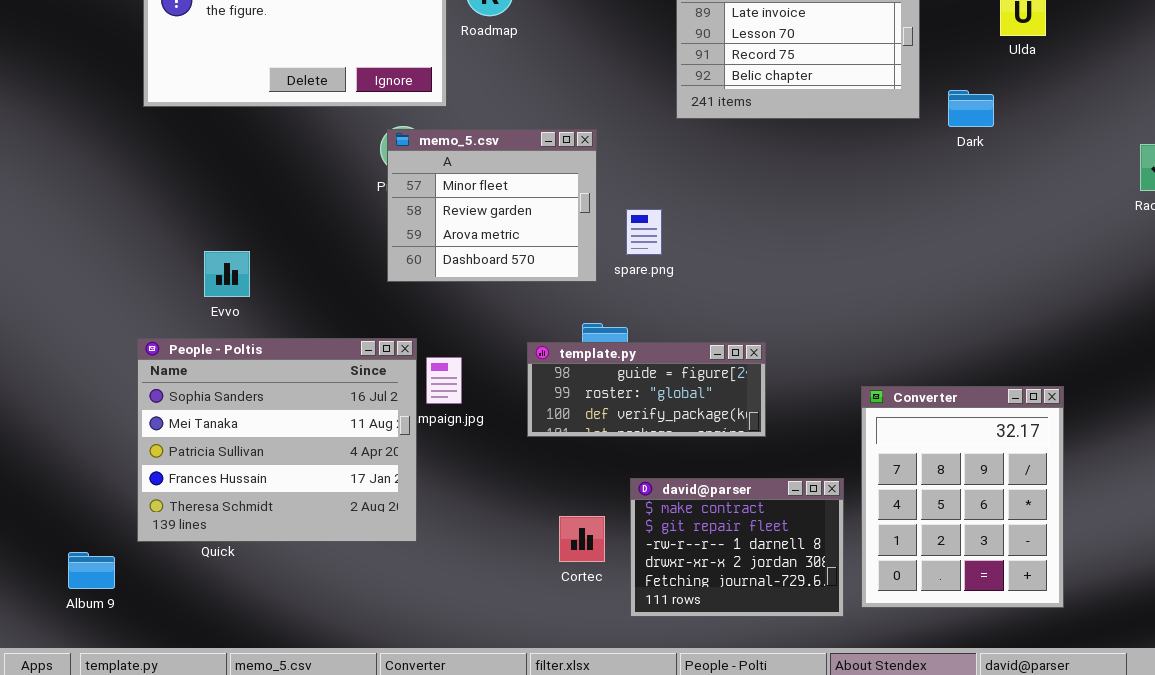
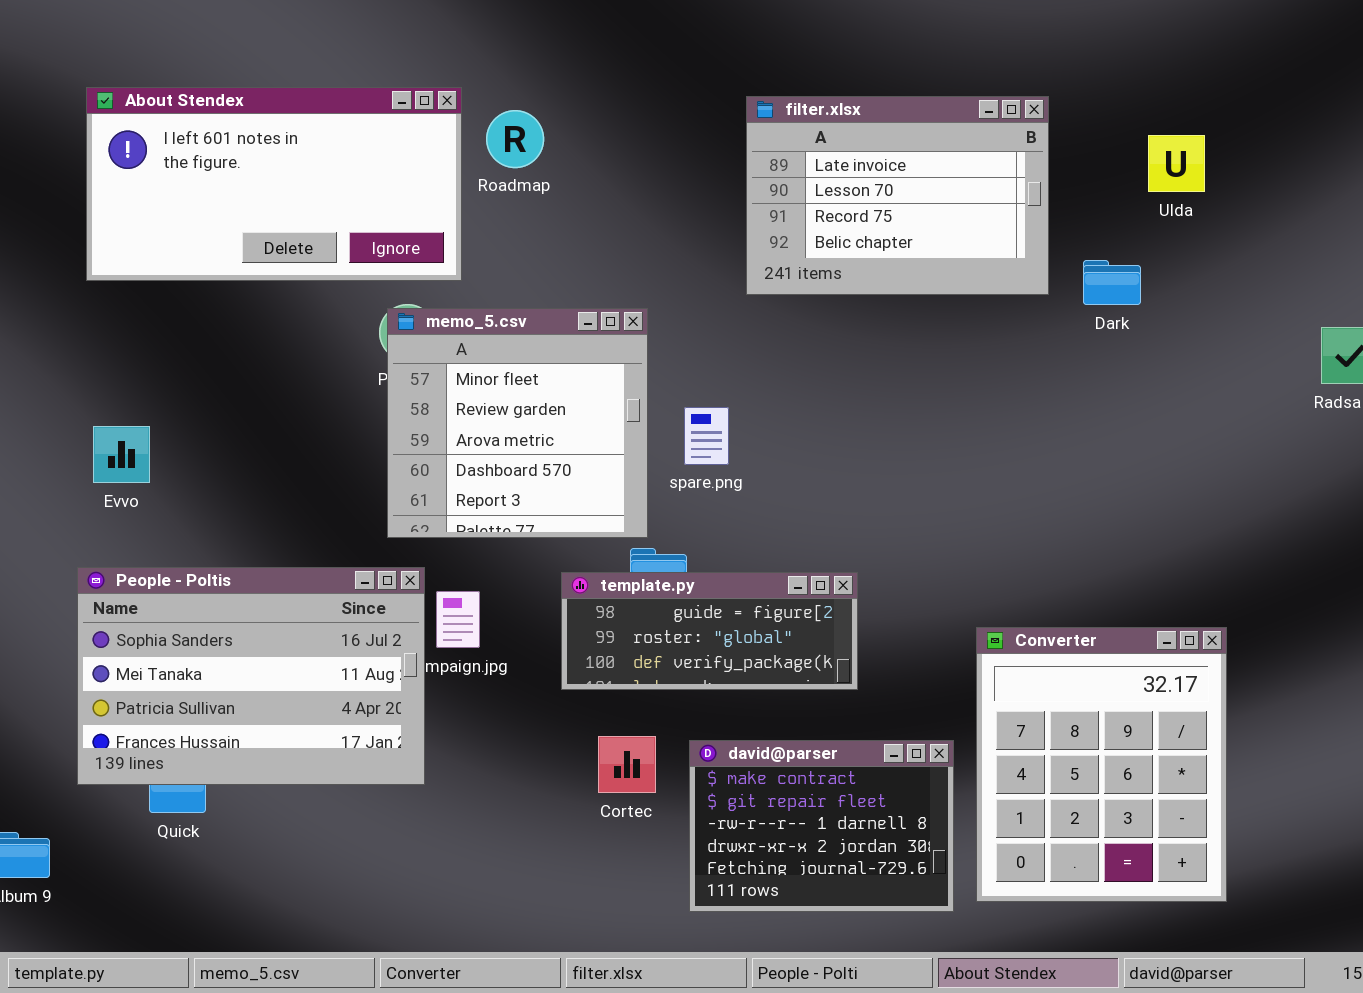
memo_5.csv: [387,129,597,282] -> [387,308,648,538], resized
Evvo: [204,251,250,297] -> [93,426,150,483], moved
People - Poltis: [137,338,417,542] -> [77,567,425,785], resized
Cortec: [559,516,605,562] -> [598,736,656,793], moved

